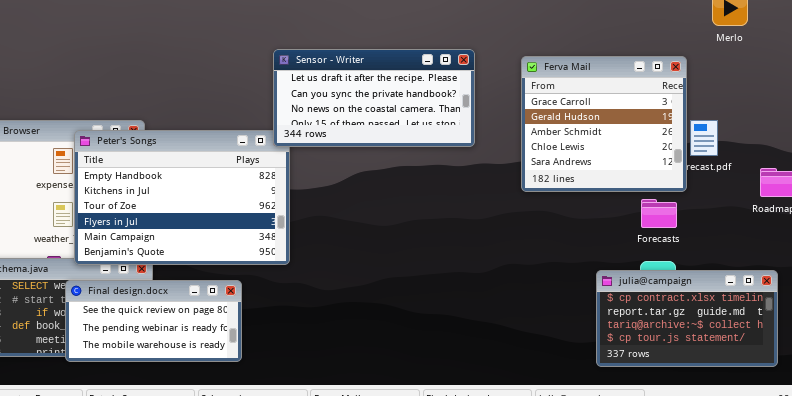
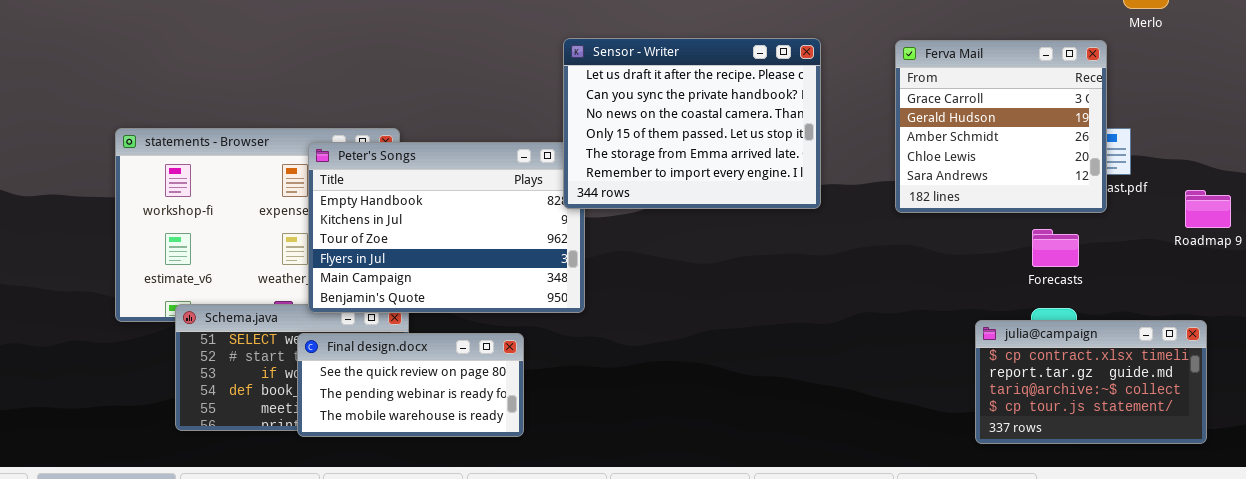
Sensor - Writer: [273,49,475,147] -> [563,38,821,209], resized
Ferva Mail: [521,56,687,192] -> [895,40,1107,213], moved

